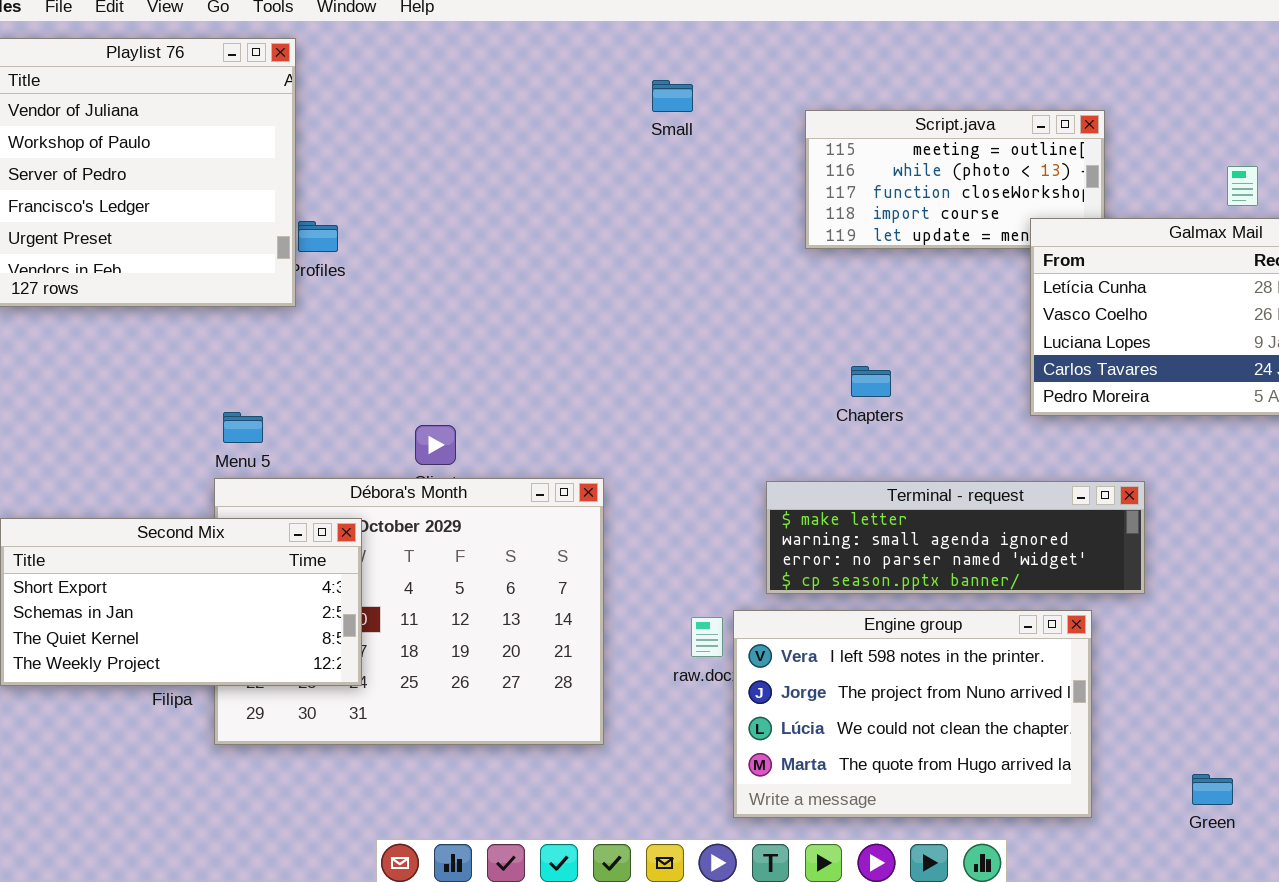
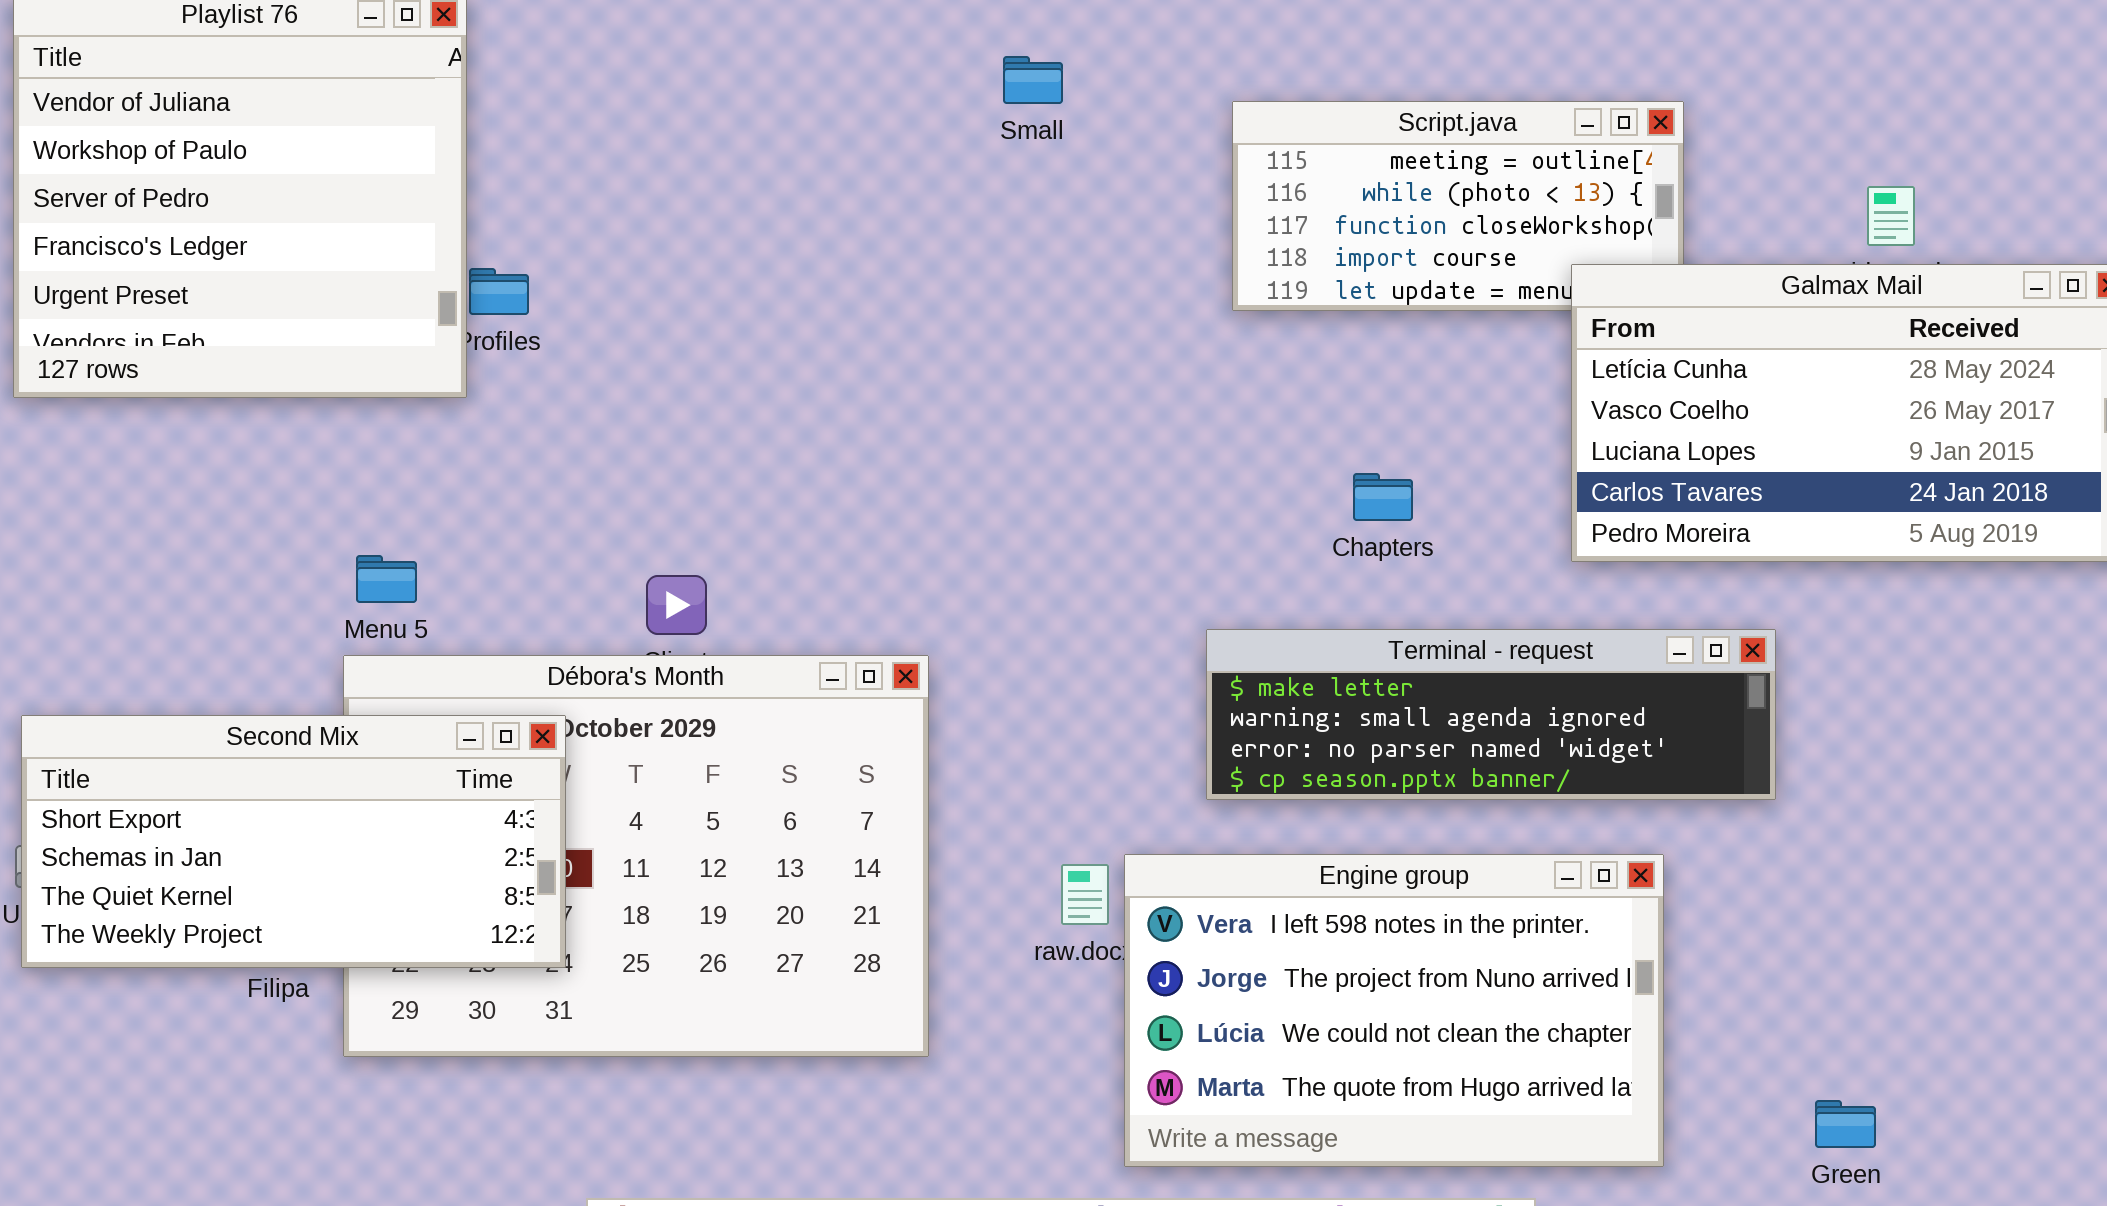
Chapters: [851,366,891,397] -> [1353,473,1413,521], moved
Terminal - request: [766,481,1145,594] -> [1206,629,1776,800], moved

